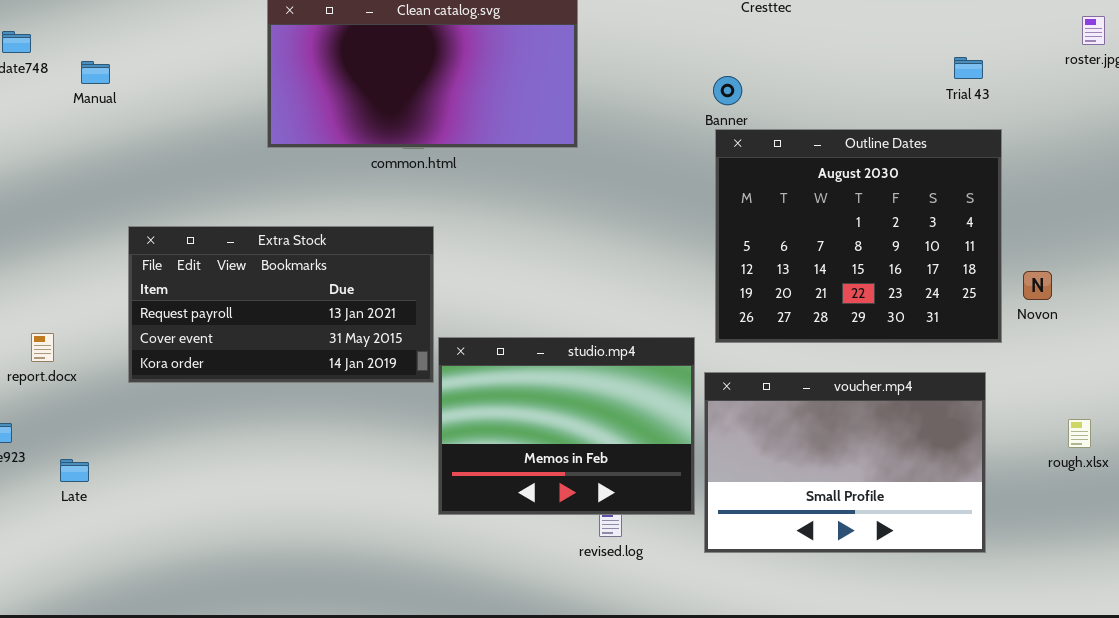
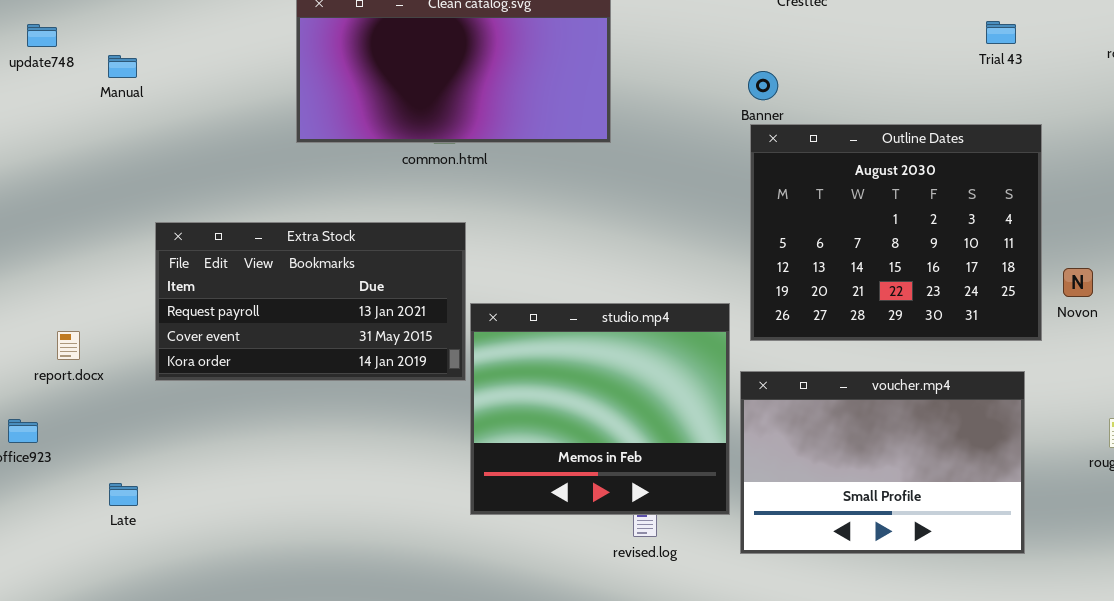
Trial 43: [954,57,983,79] -> [986,21,1016,44], moved
studio.mp4: [438,337,695,515] -> [470,303,730,515], resized
Late: [60,459,89,482] -> [109,483,138,506], moved

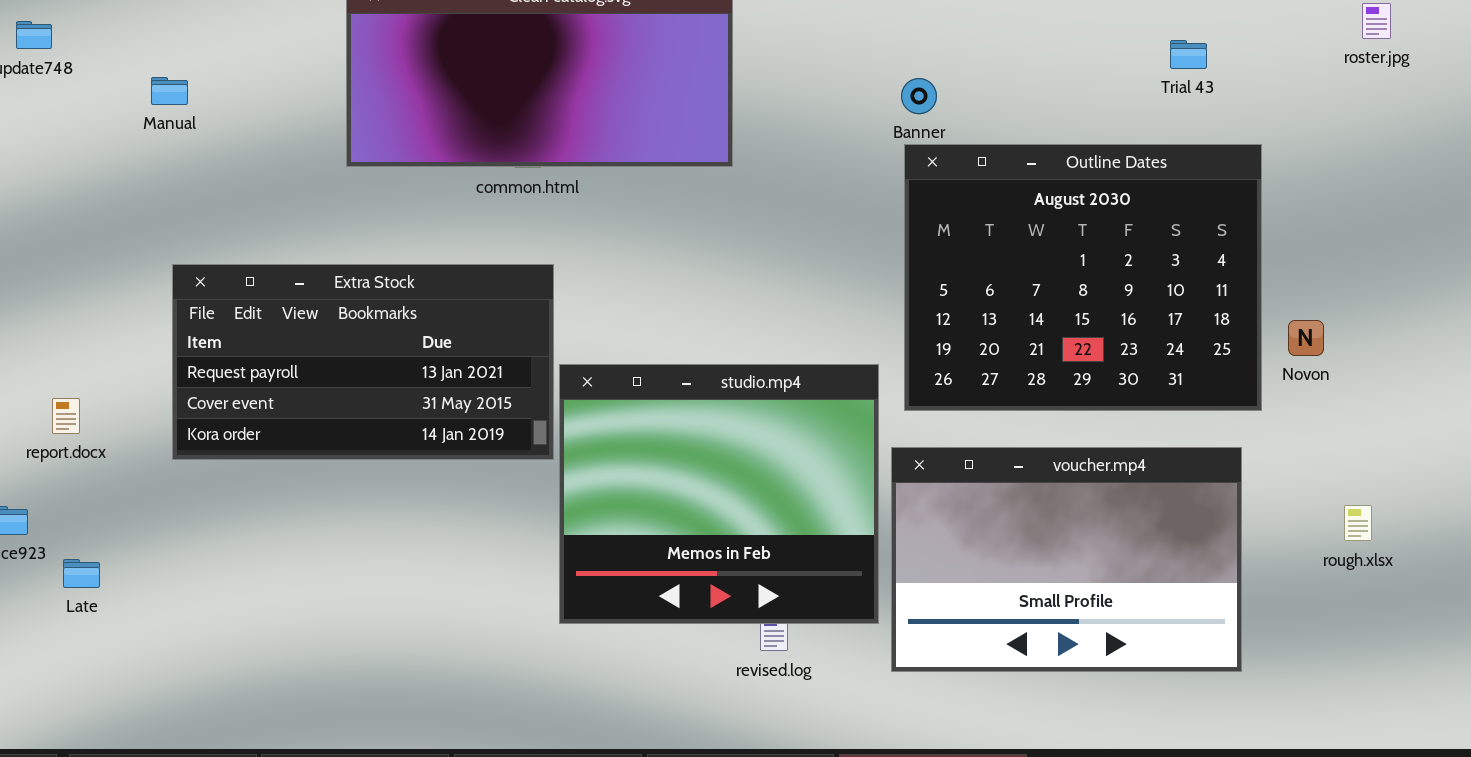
Trial 43: [986,21,1016,44] -> [1170,40,1207,69], moved
Manual: [108,55,137,78] -> [151,77,188,105], moved
Late: [109,483,138,506] -> [63,559,100,588], moved

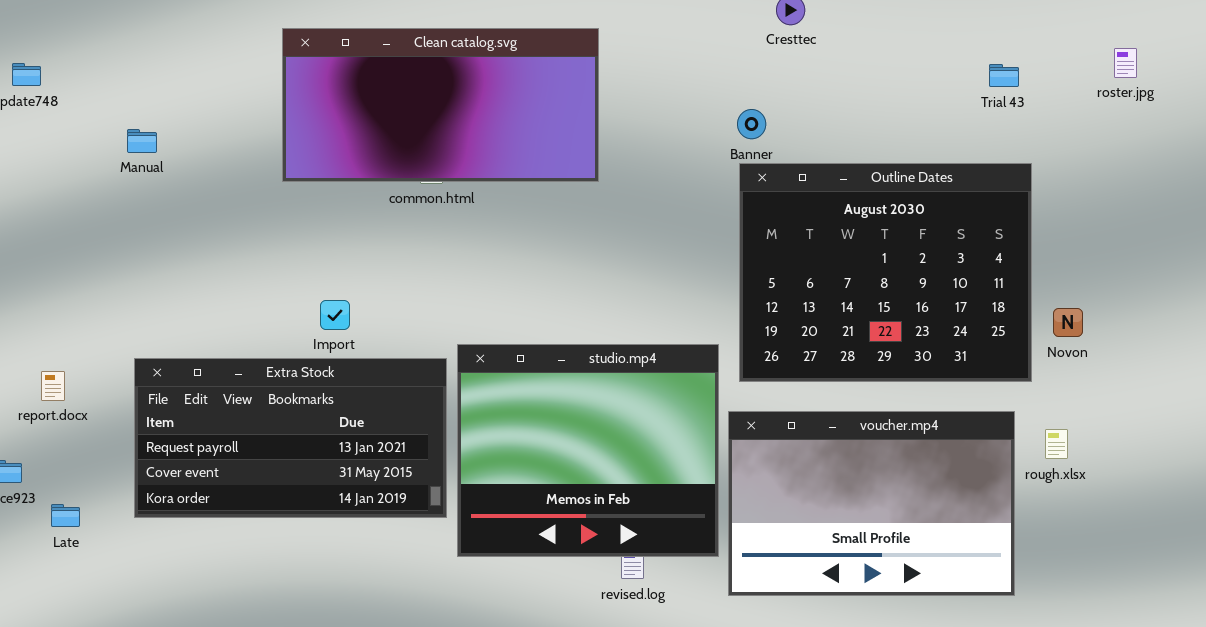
Trial 43: [1170,40,1207,69] -> [989,64,1019,87], moved
Manual: [151,77,188,105] -> [127,129,157,153], moved
Extra Stock: [172,264,554,460] -> [134,358,447,518], moved
rough.xlsx: [1344,505,1372,541] -> [1045,429,1068,459], moved

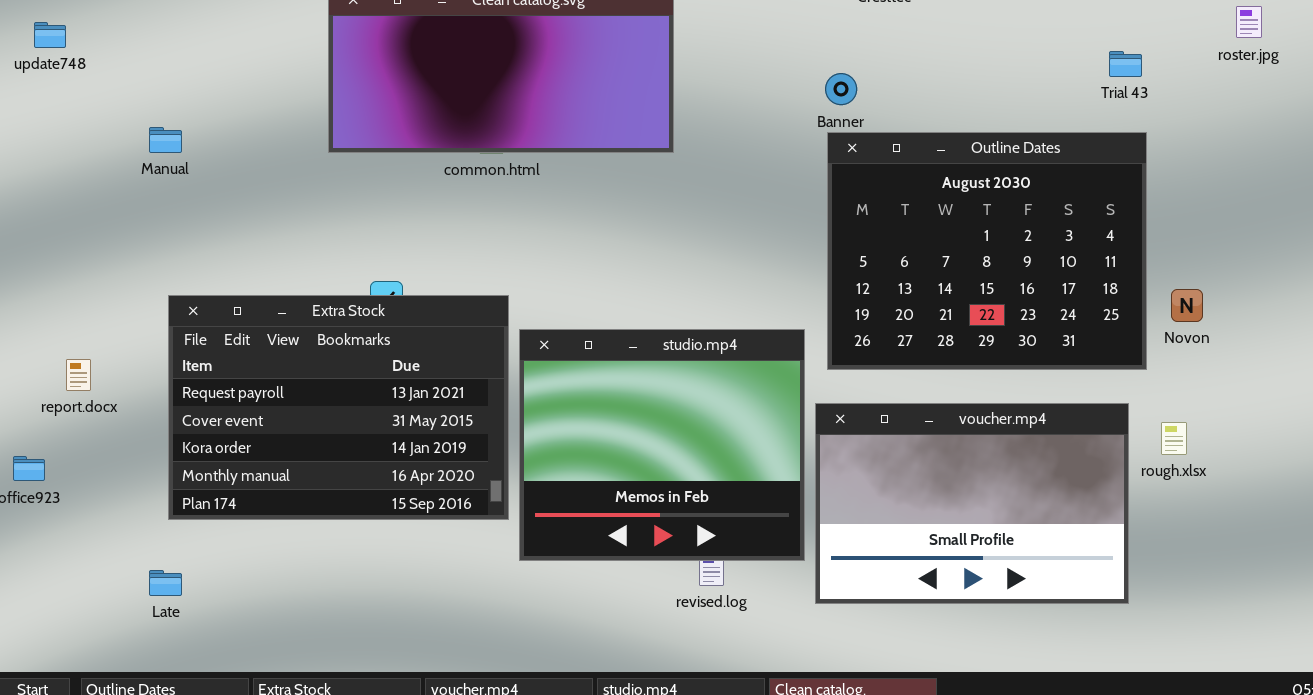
Trial 43: [989,64,1019,87] -> [1109,51,1142,77], moved
Manual: [127,129,157,153] -> [149,127,182,153], moved
Extra Stock: [134,358,447,518] -> [168,295,509,520], resized
Late: [51,504,80,527] -> [149,570,182,596], moved

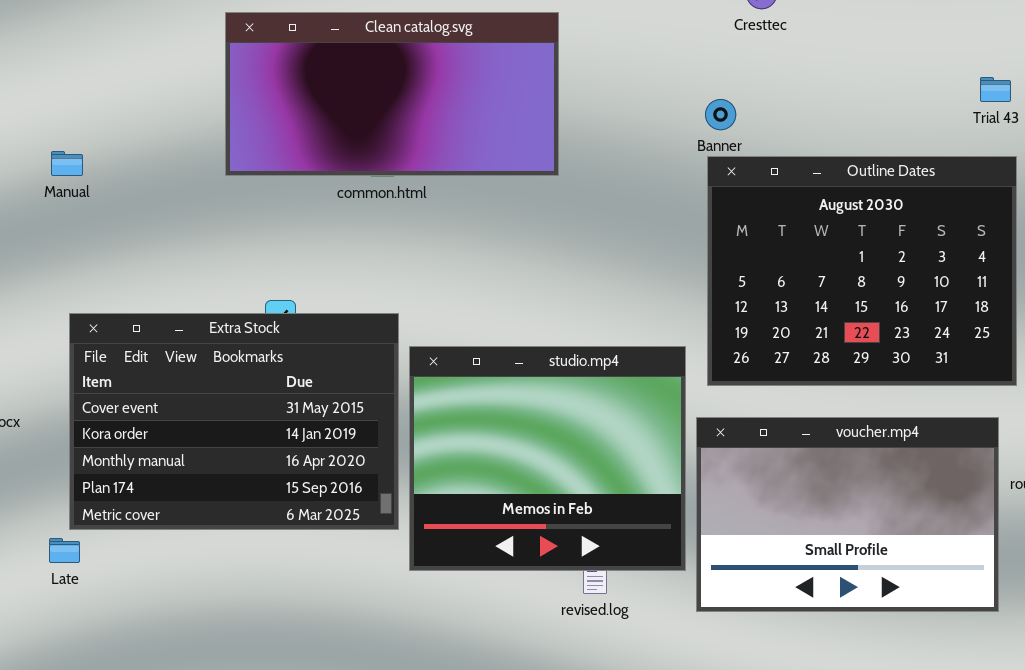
Extra Stock: [168,295,509,520] -> [69,313,399,530], scrolled down 1 row
Late: [149,570,182,596] -> [49,538,80,563], moved

